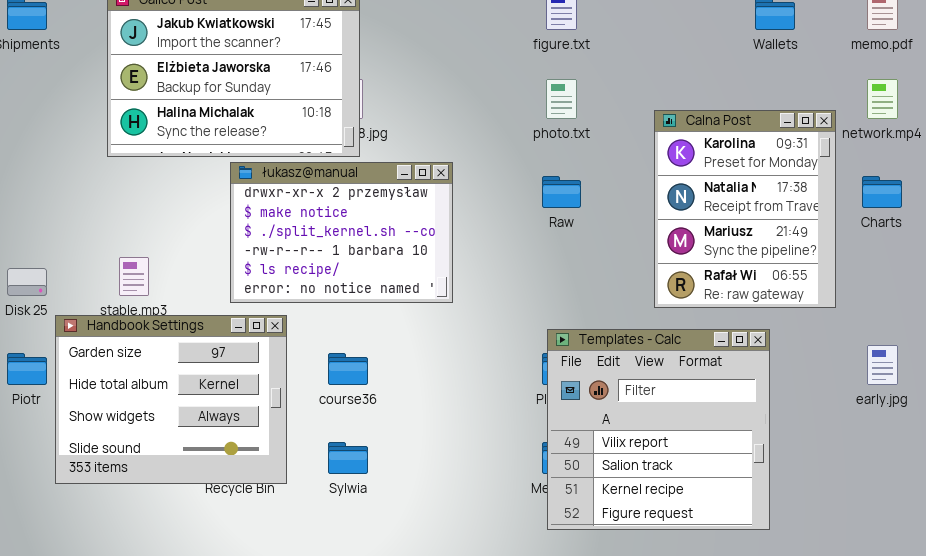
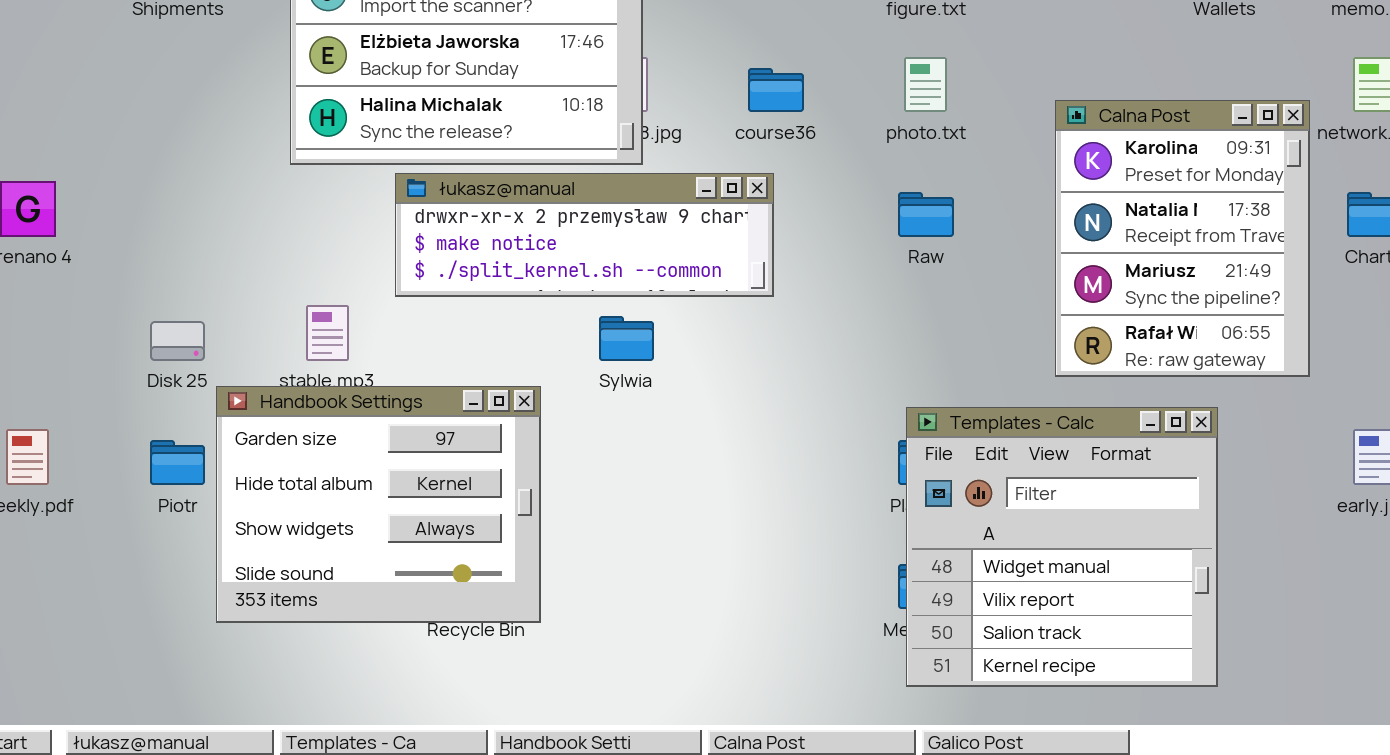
łukasz@manual: [230,162,453,303] -> [395,173,774,297], resized
Templates - Calc: [547,329,770,530] -> [906,407,1218,687], scrolled up 1 row
course36: [328,353,368,385] -> [748,68,804,112], moved
Sylwia: [328,442,368,474] -> [599,316,654,361], moved

